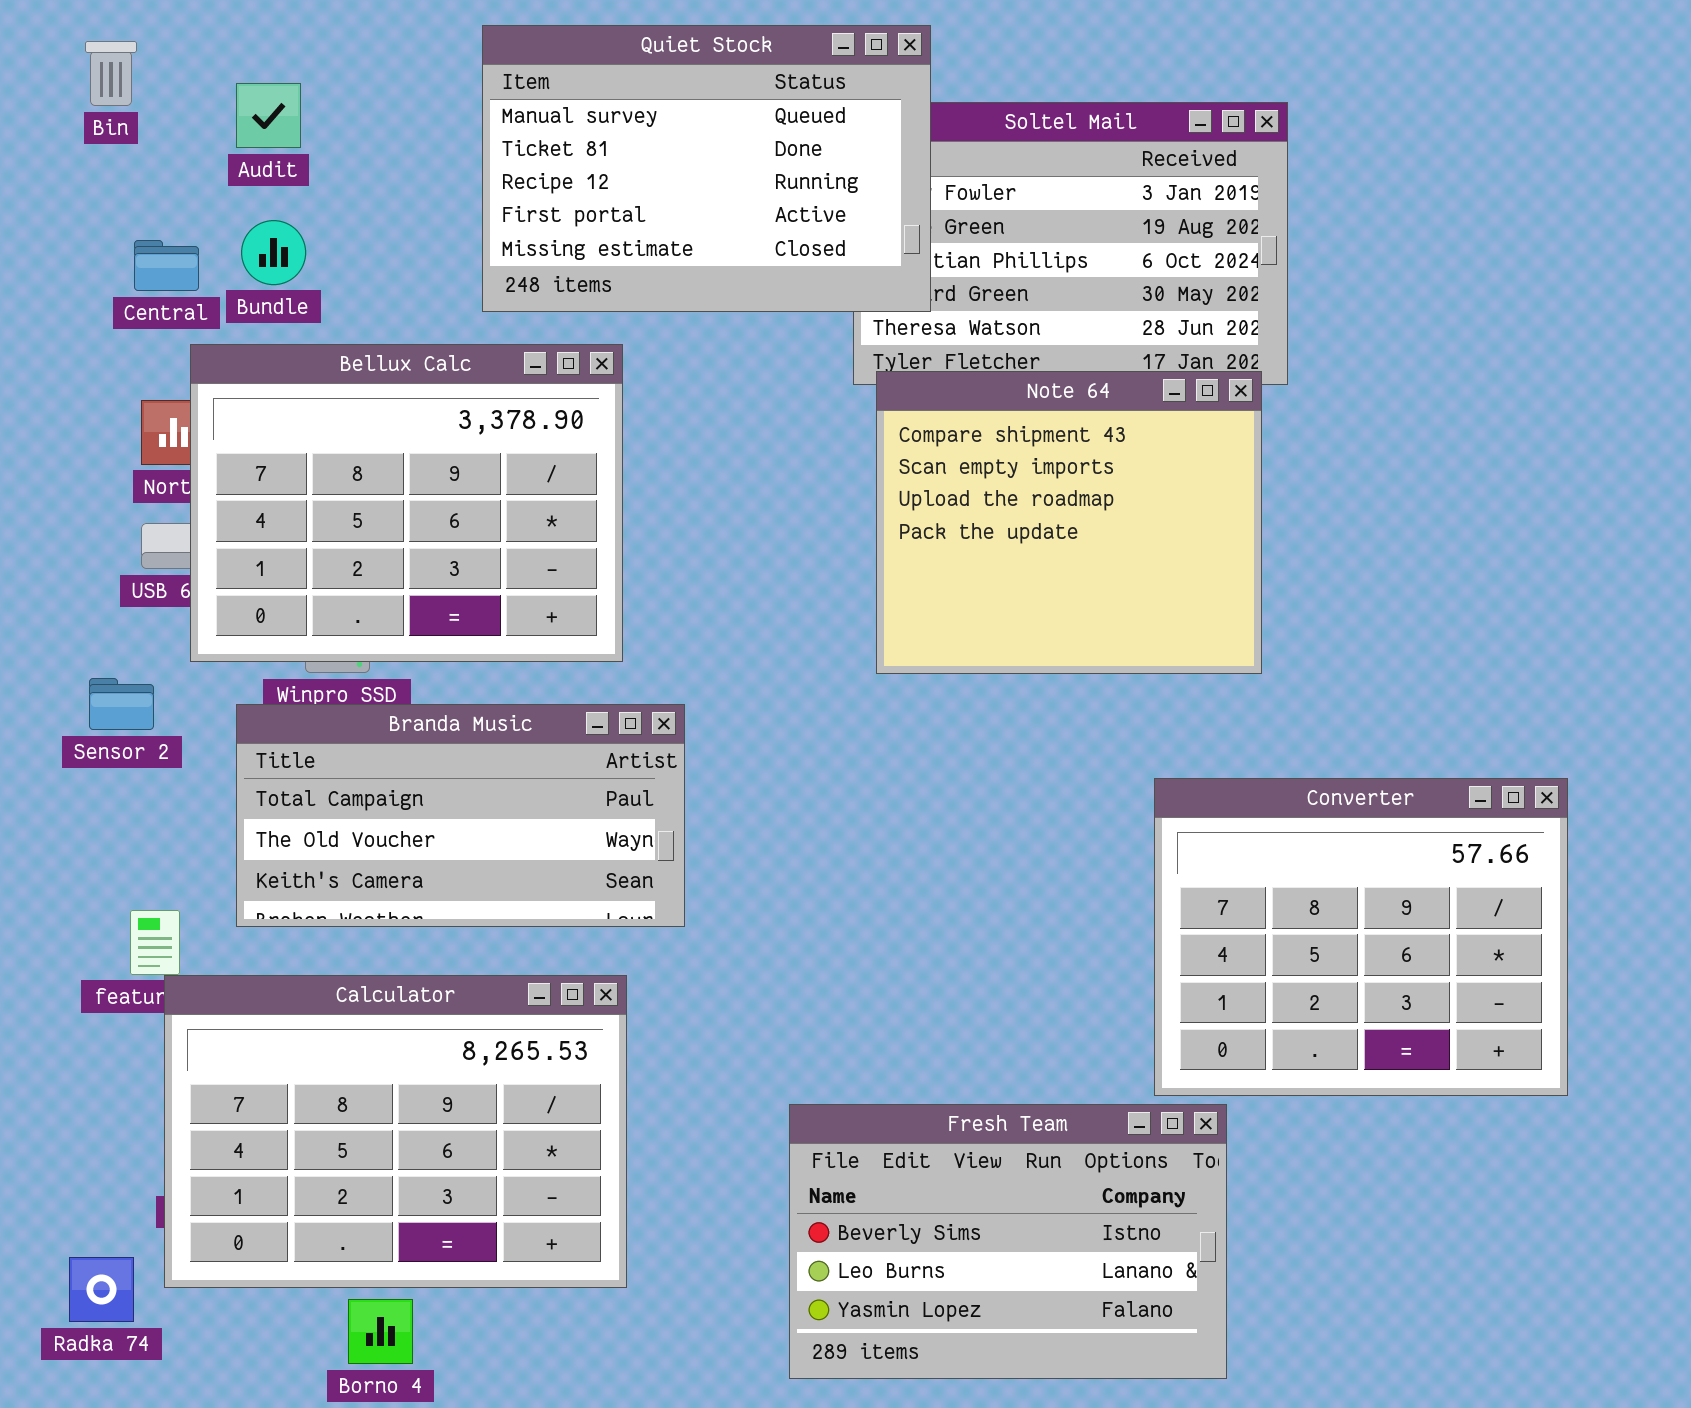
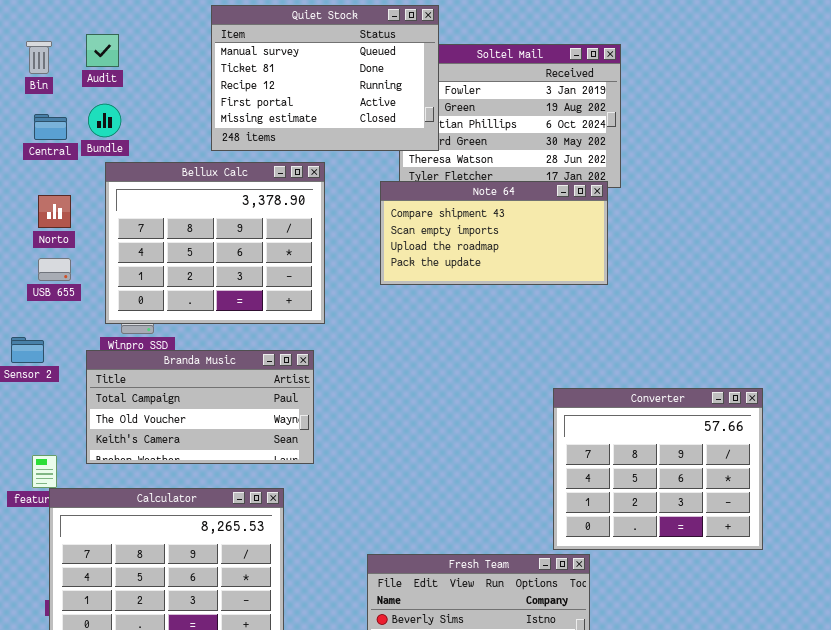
Bin: [85,41,137,106] -> [26,41,52,74], moved
Bellux Calc: [190,344,623,662] -> [105,162,325,324], moved
Note 64: [876,371,1262,674] -> [380,181,608,285], resized

